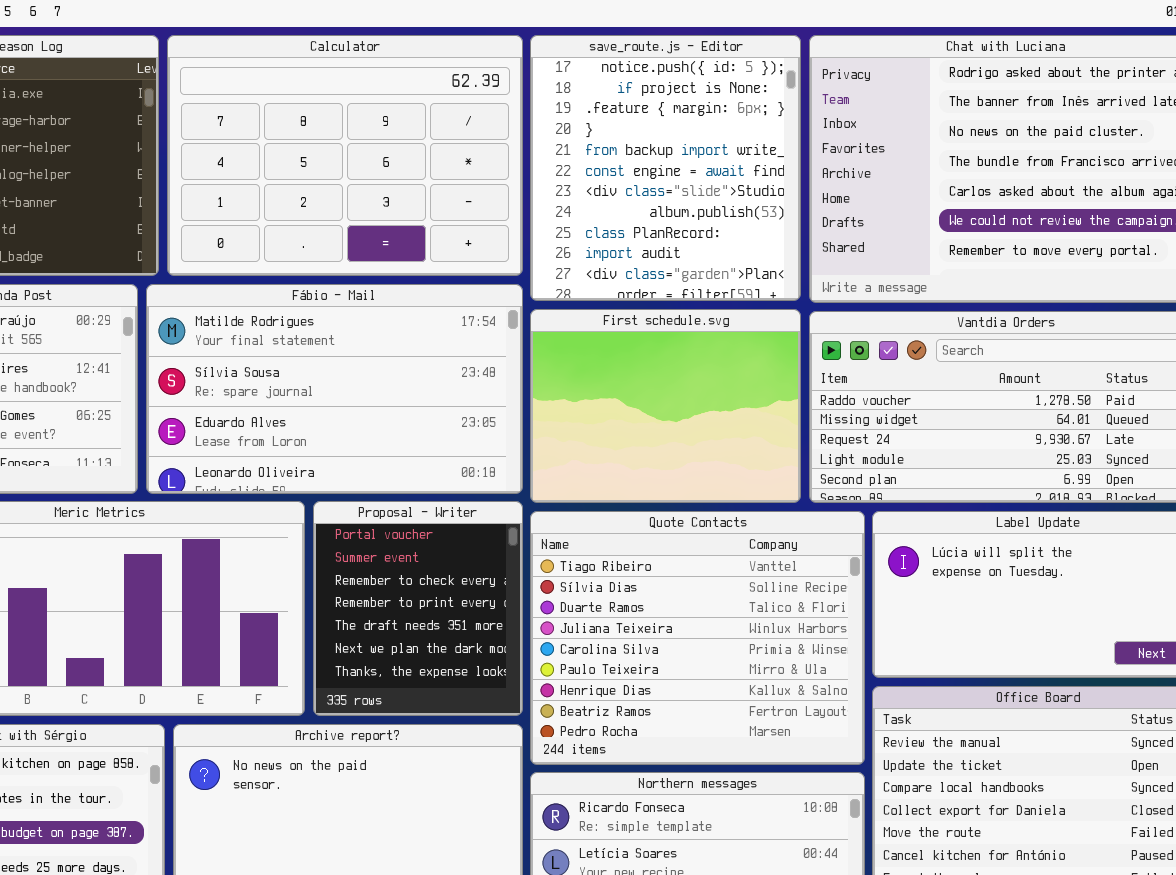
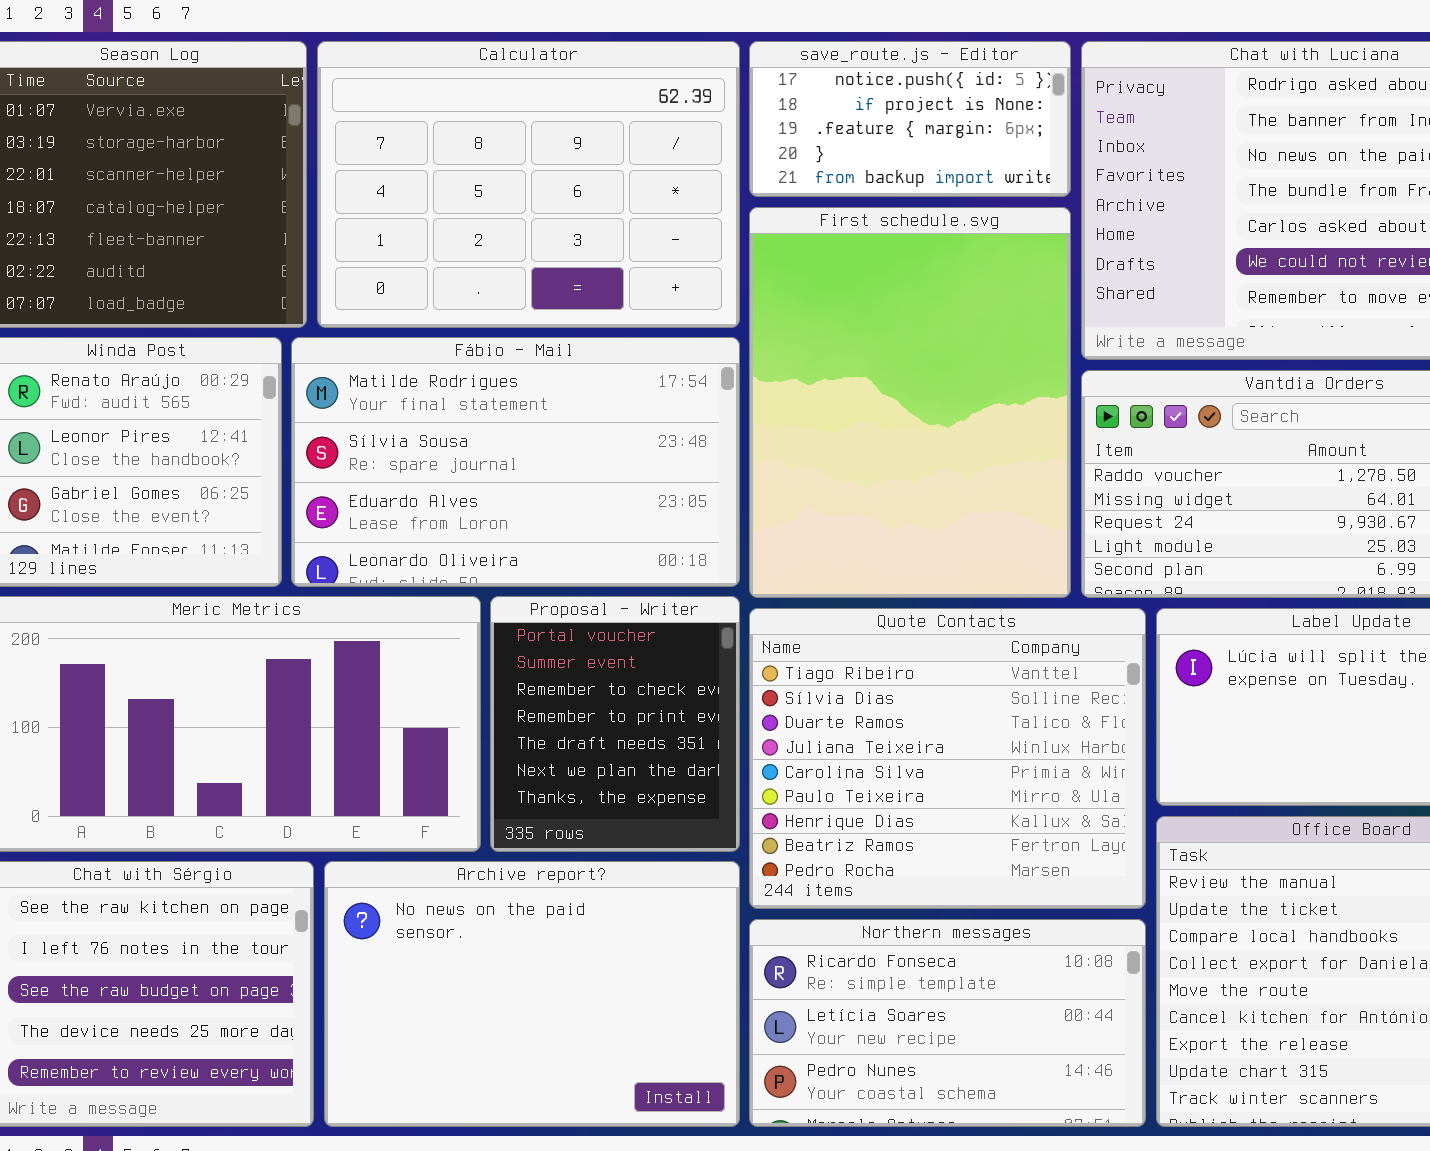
save_route.js - Editor: [530,35,801,301] -> [749,41,1071,197], resized
First schedule.svg: [530,309,801,503] -> [749,207,1071,598], resized

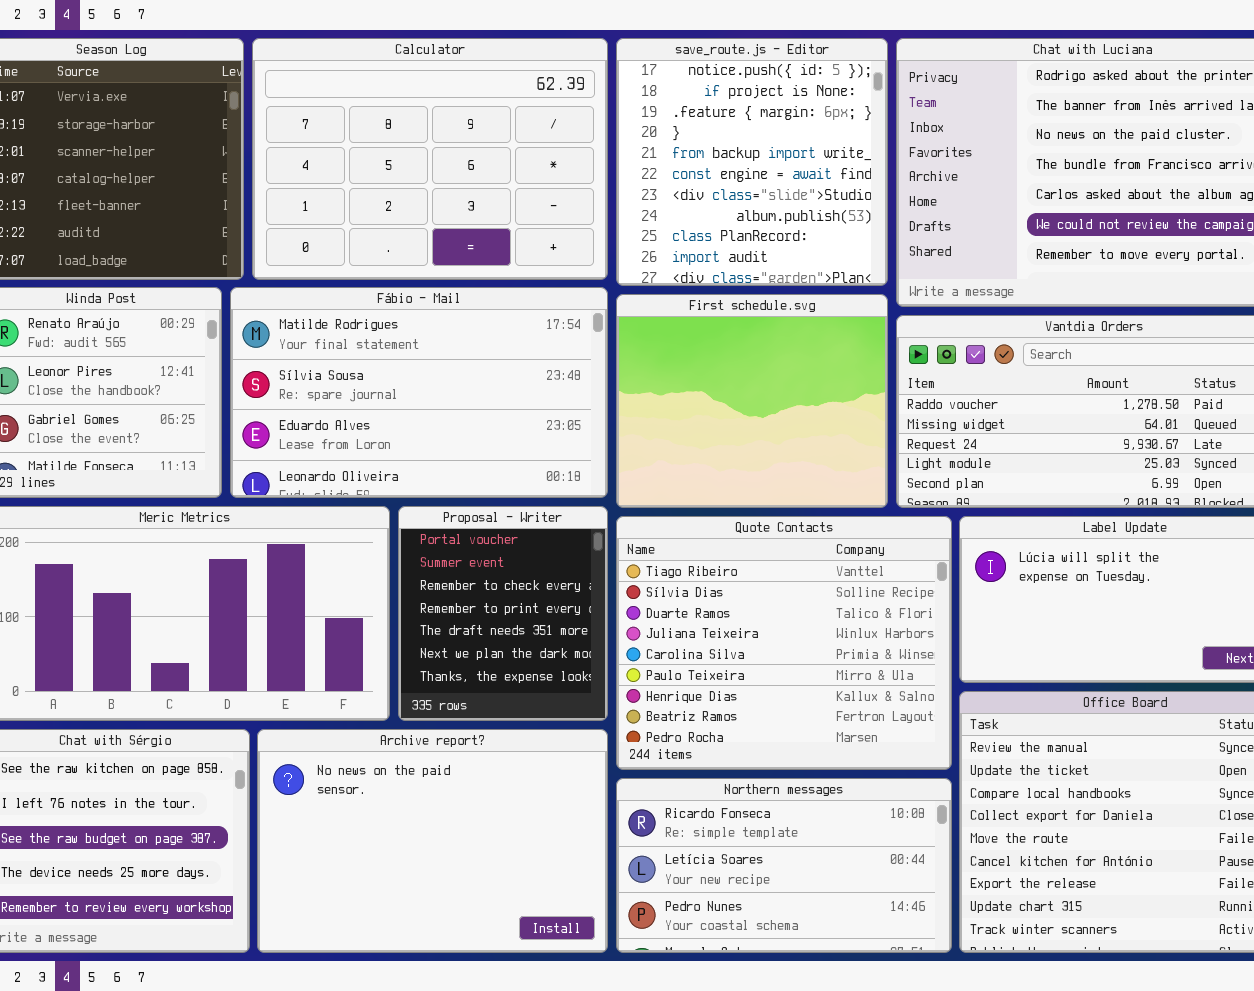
save_route.js - Editor: [749,41,1071,197] -> [616,38,888,286], resized
First schedule.svg: [749,207,1071,598] -> [616,294,888,508], resized

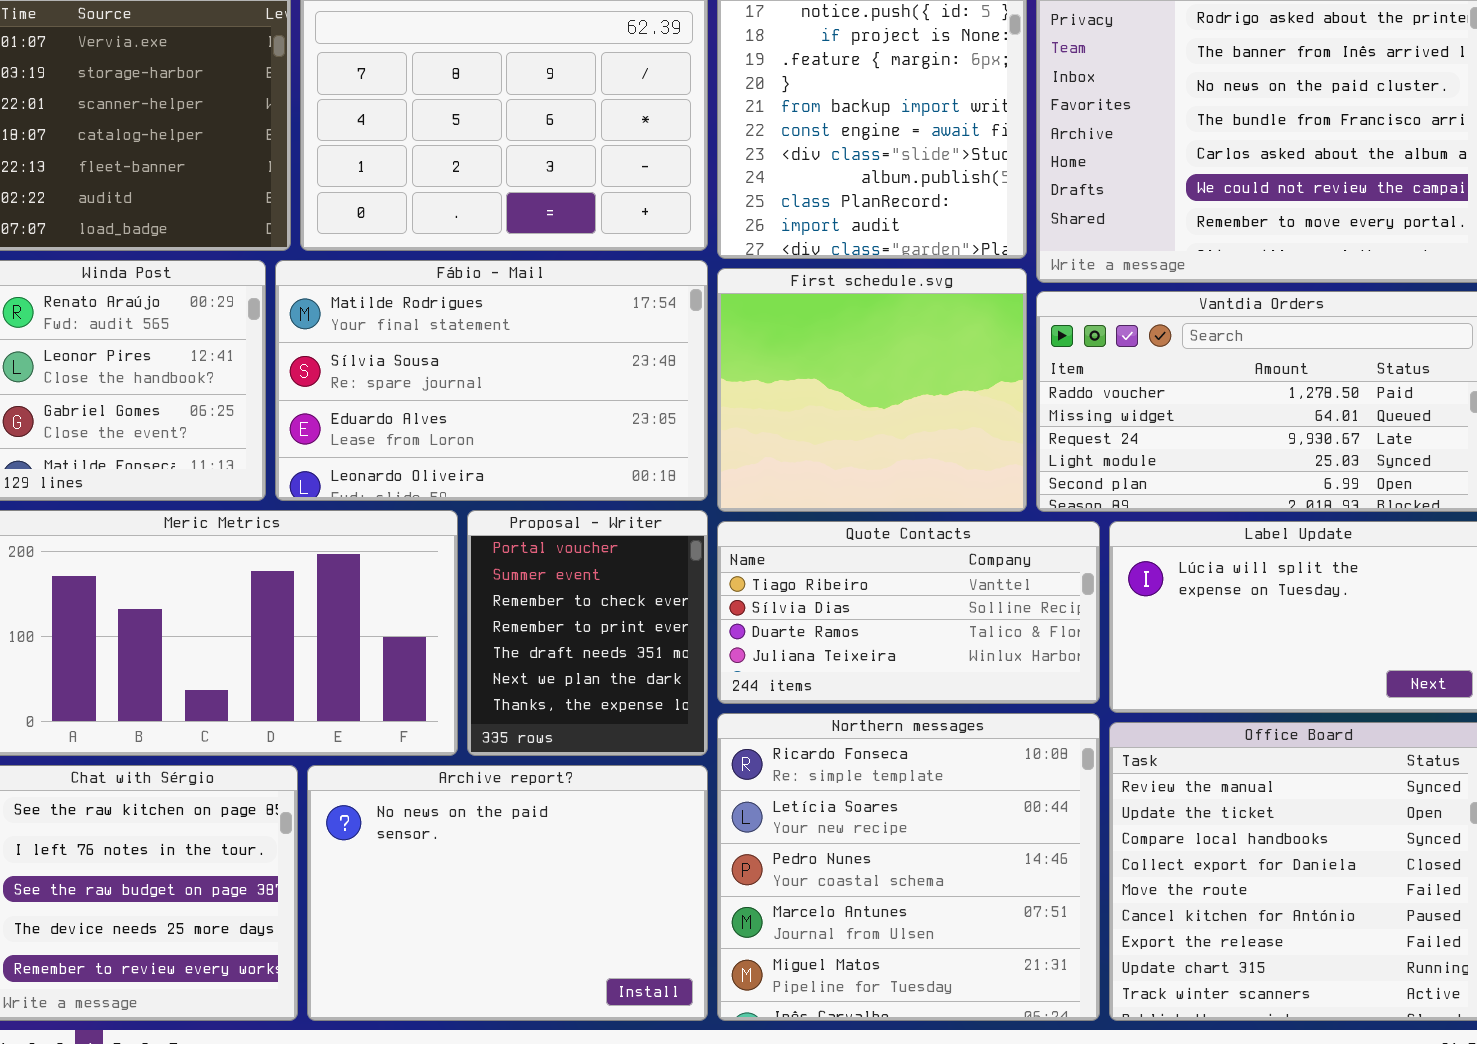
Quote Contacts: [616,516,952,770] -> [717,521,1100,704], resized
Northern messages: [616,778,952,953] -> [717,713,1100,1021], resized

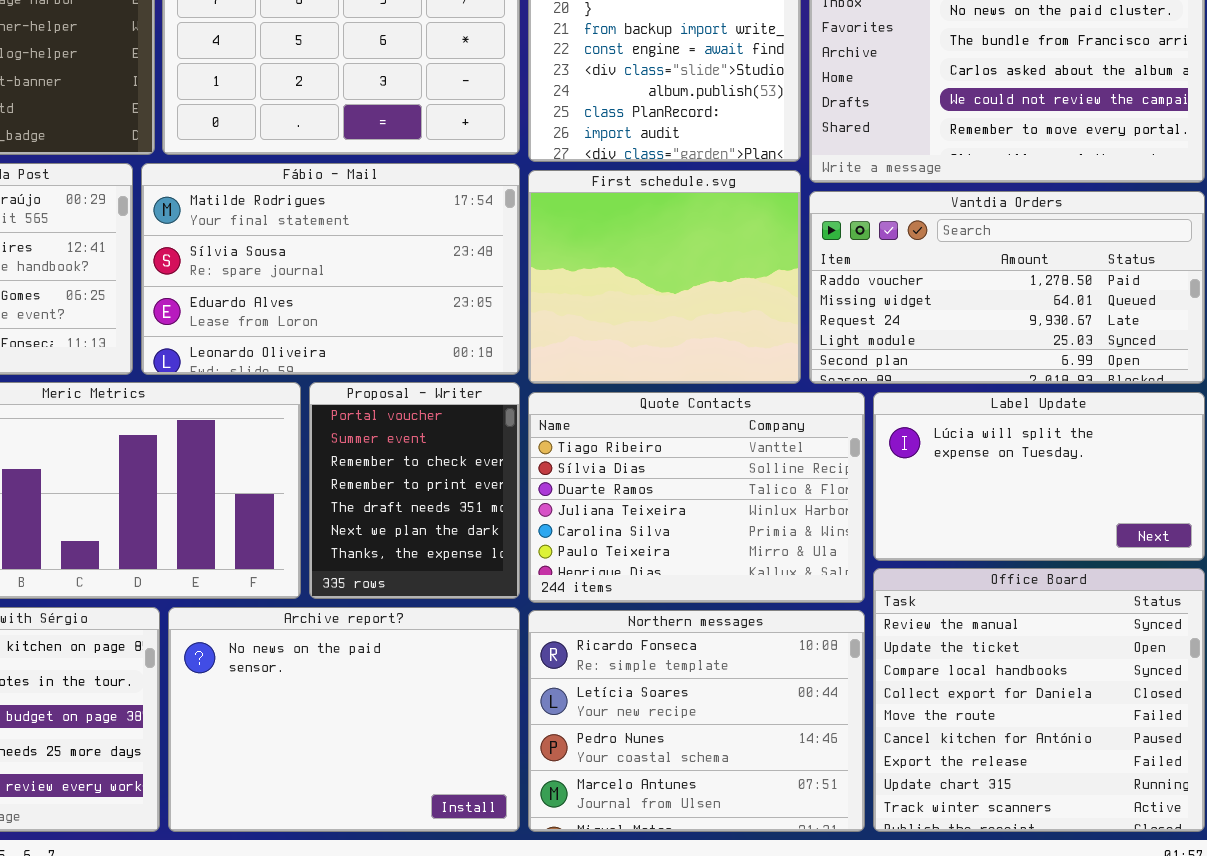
Quote Contacts: [717,521,1100,704] -> [528,392,865,603], resized
Northern messages: [717,713,1100,1021] -> [528,610,865,832], resized

